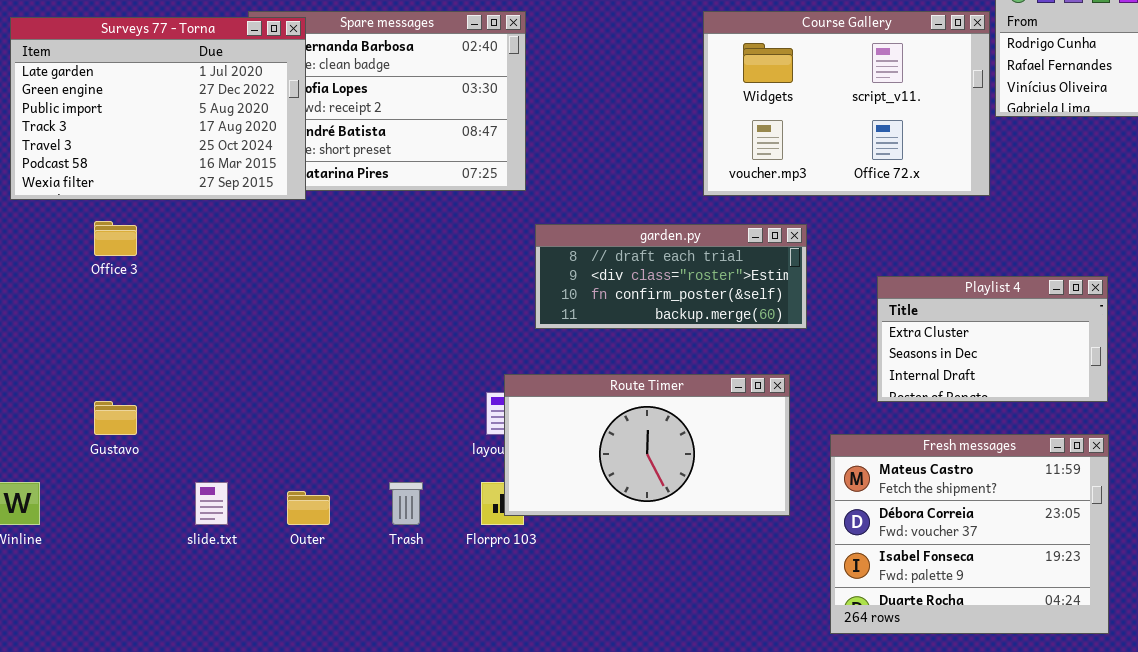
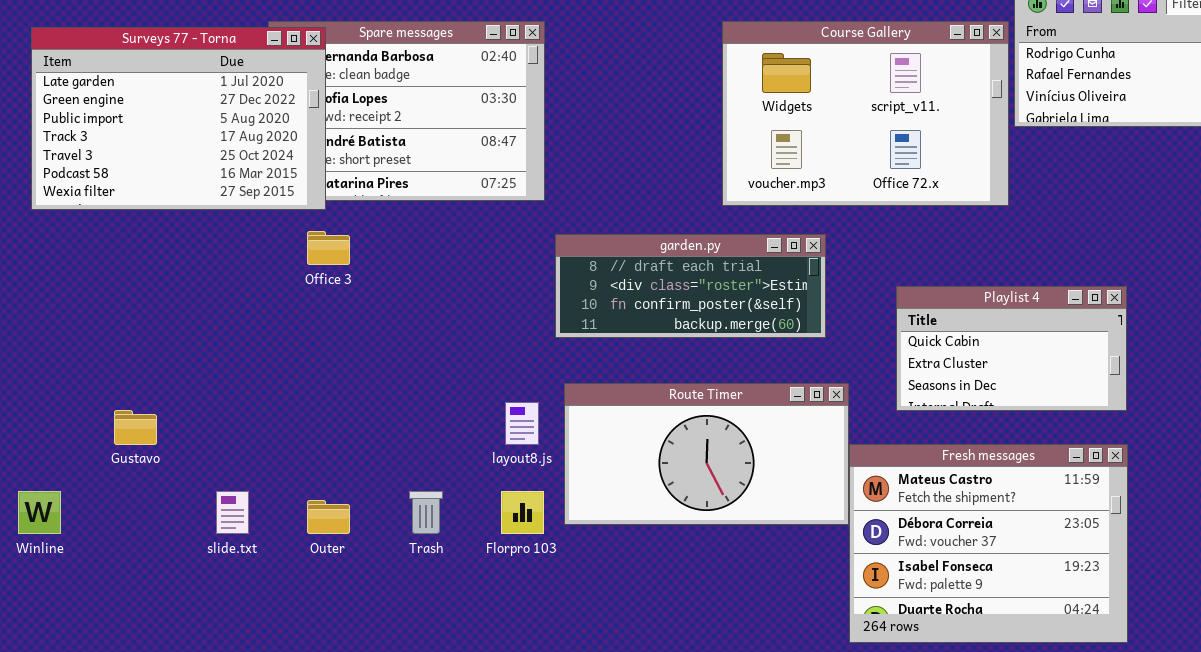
Office 3: [94,221,137,256] -> [307,231,350,265], moved
Playlist 4: [877,276,1108,402] -> [896,286,1127,411], scrolled up 1 row
Route Timer: [504,374,790,516] -> [564,383,849,525], moved

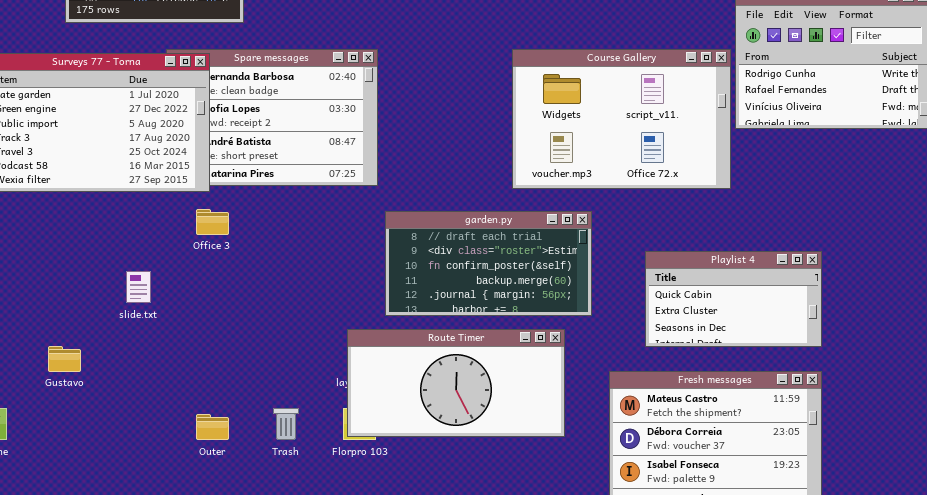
garden.py: [555,234,826,338] -> [385,211,592,316], resized
Route Timer: [564,383,849,525] -> [347,329,565,437], moved
slide.txt: [216,491,249,534] -> [126,271,151,303], moved

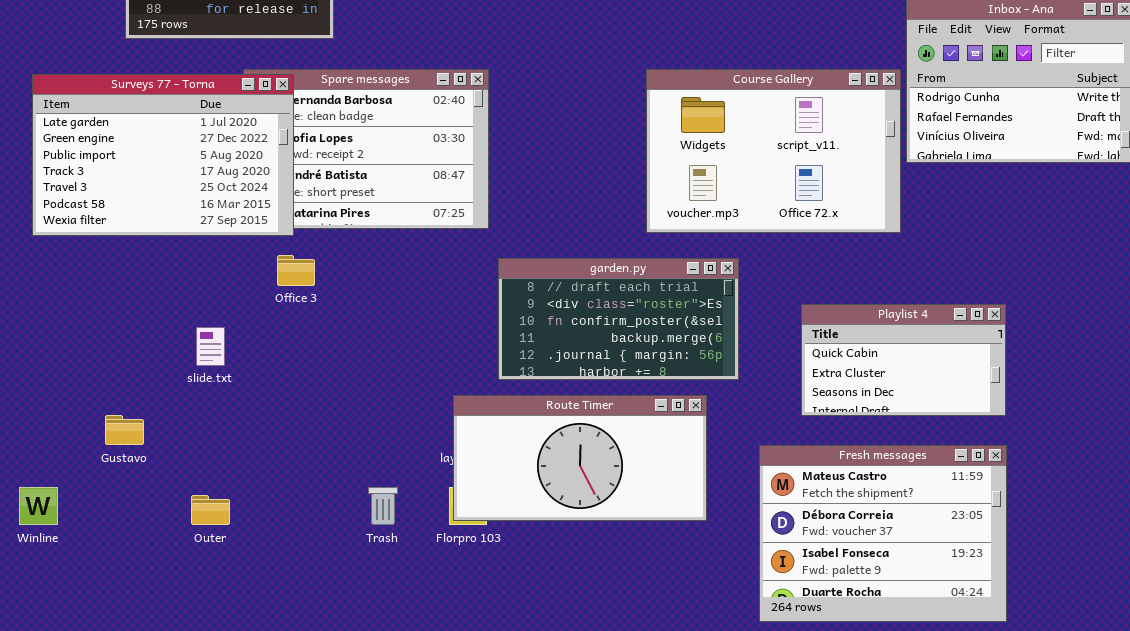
Outer: [196,414,229,440] -> [191,495,230,525], moved

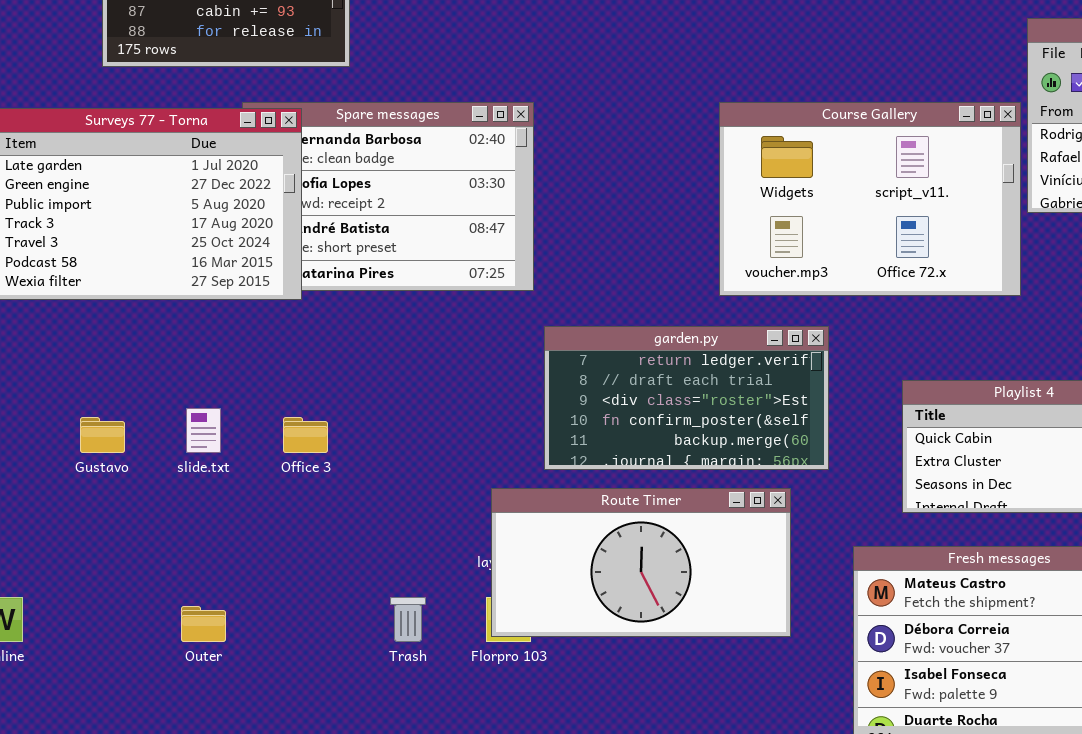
Office 3: [277,255,315,286] -> [283,417,328,453], moved
garden.py: [498,258,739,380] -> [544,326,829,470], scrolled up 1 row
Gustavo: [105,415,144,445] -> [80,417,125,453], moved

